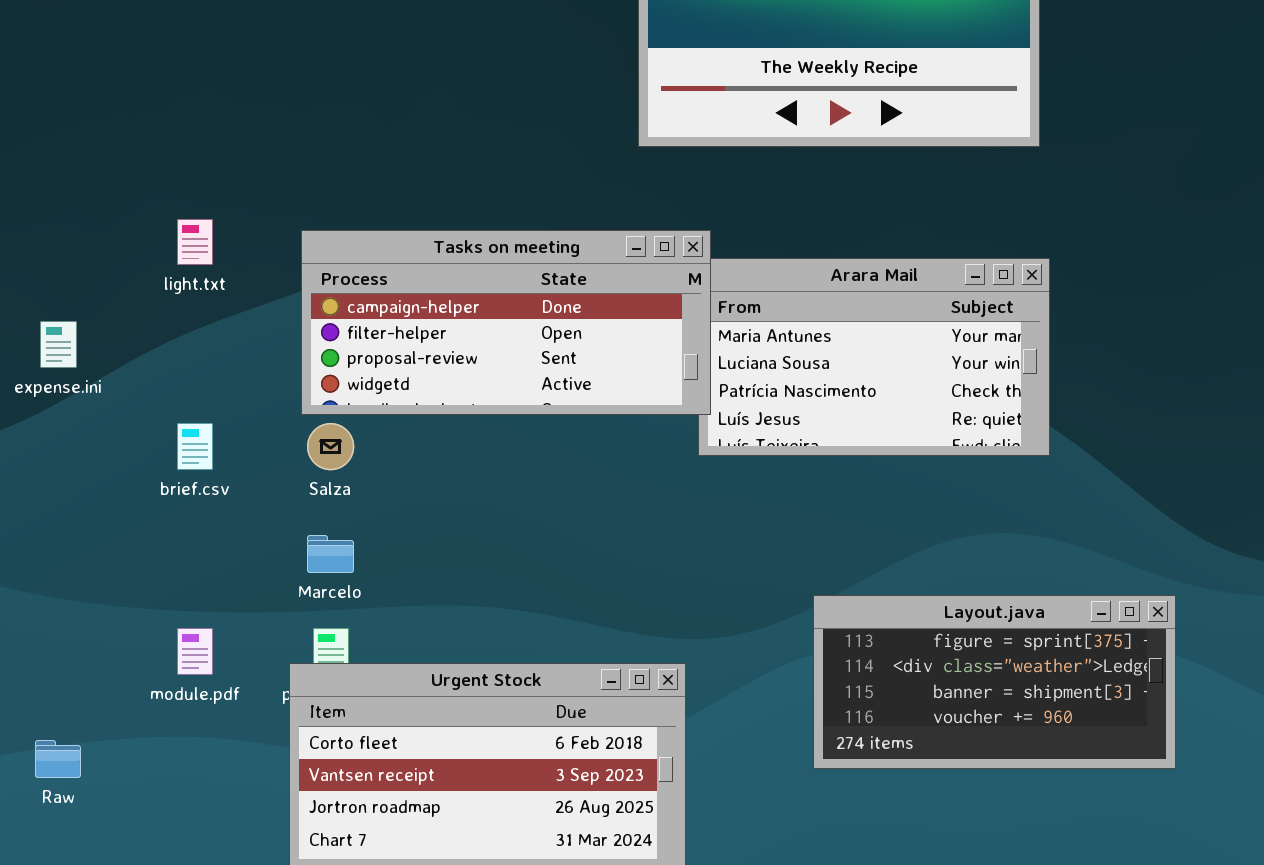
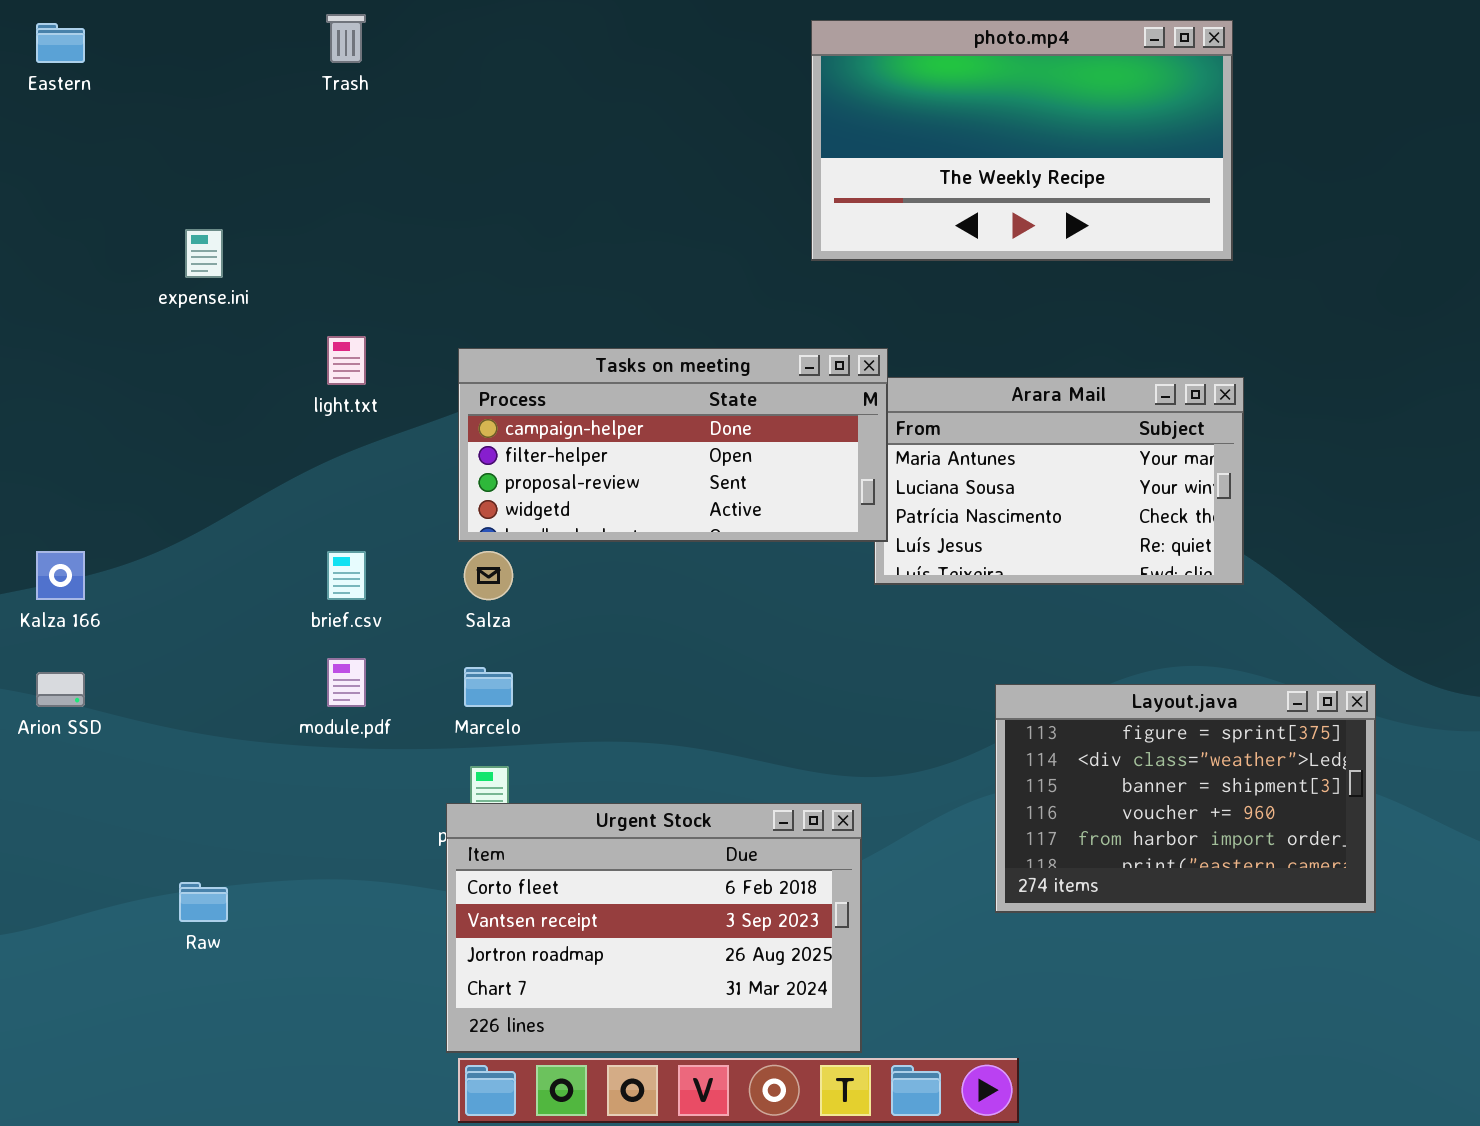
expense.ini: [40,321,77,368] -> [185,229,223,278], moved
Layout.java: [813,595,1176,769] -> [995,684,1376,913], resized
module.pdf: [177,628,213,675] -> [327,658,366,707], moved

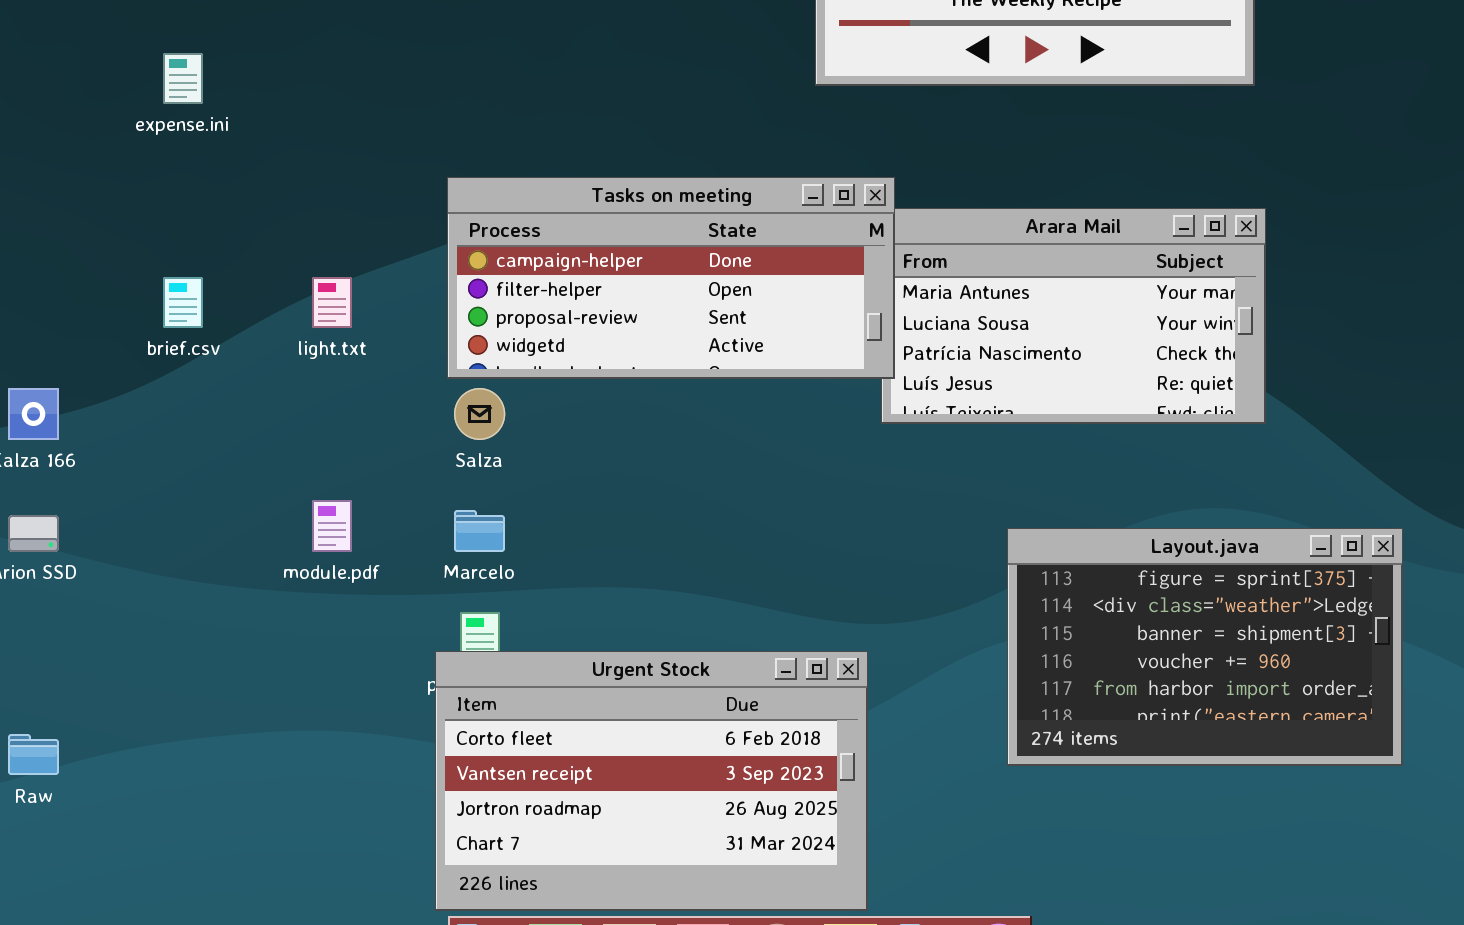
light.txt: [327,336,366,385] -> [312,277,352,328], moved
brief.csv: [327,551,366,600] -> [163,277,203,328], moved
Raw: [179,882,228,922] -> [8,734,59,775], moved

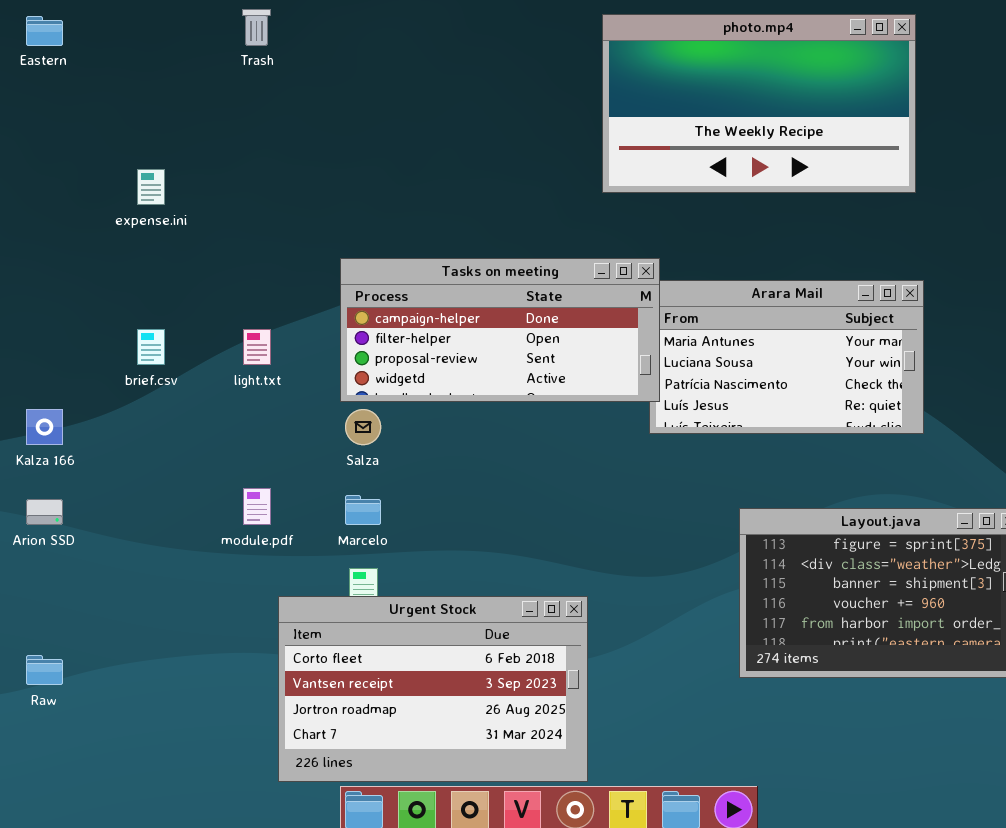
Urgent Stock: [435,651,868,911] -> [278,596,588,782], moved

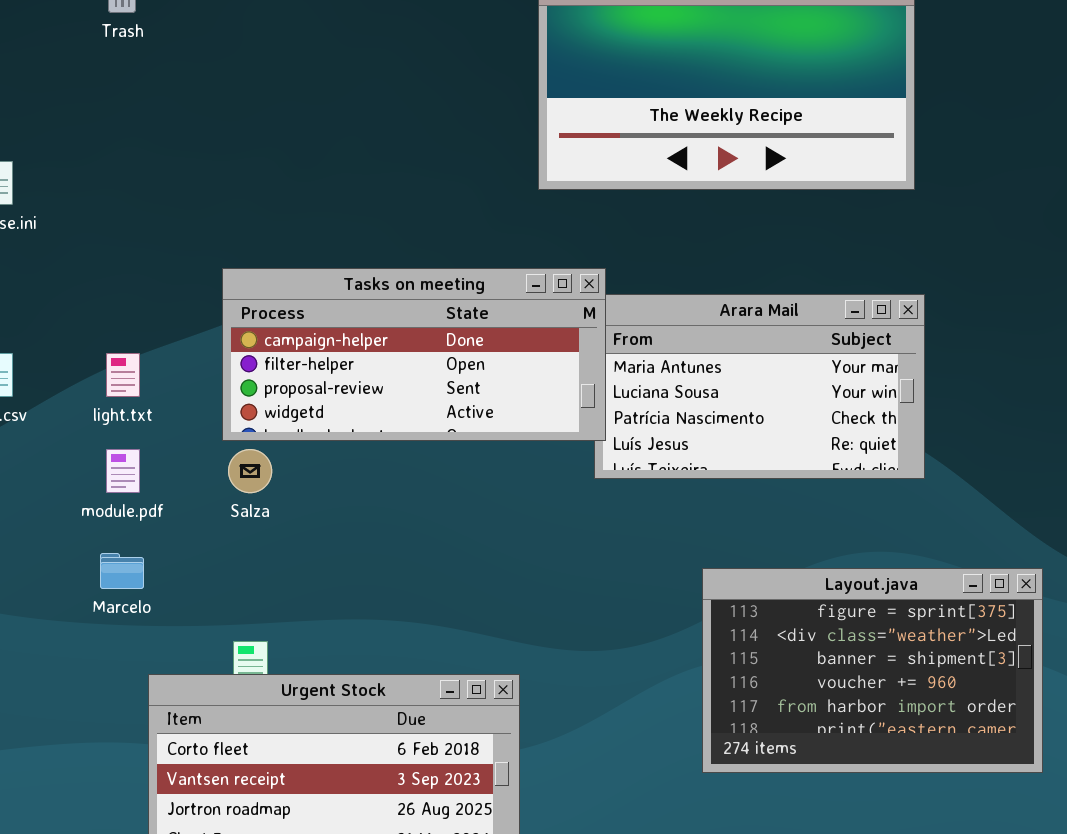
module.pdf: [243,488,271,525] -> [106,449,140,493], moved
Marcelo: [345,495,381,525] -> [100,553,144,589], moved

